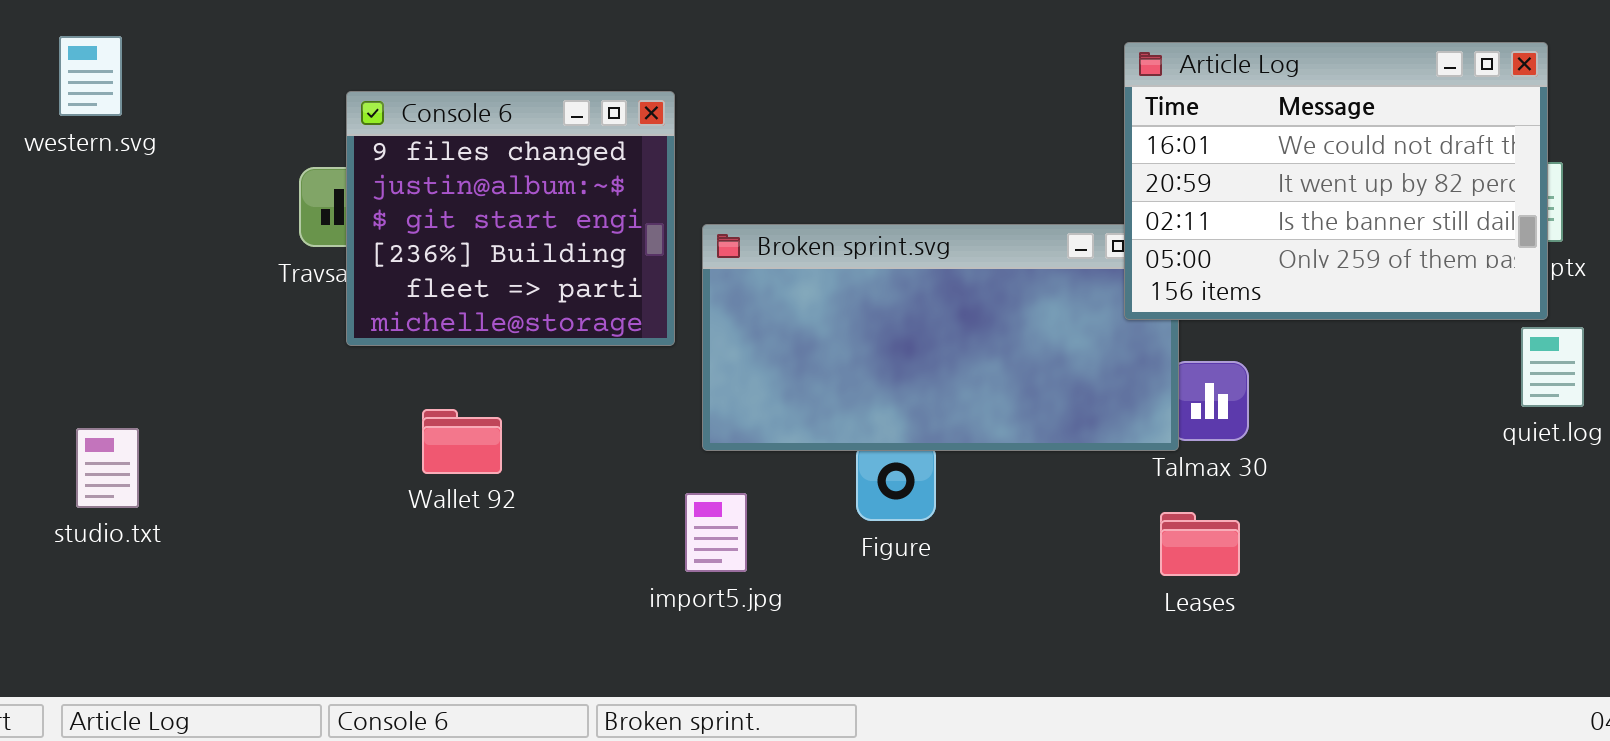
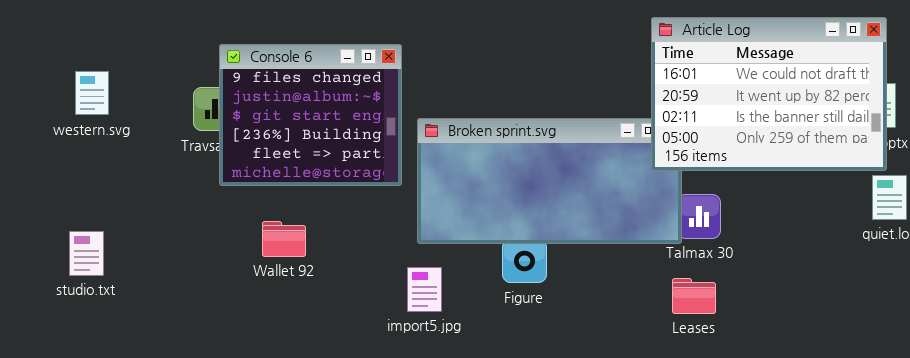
western.svg: [59,36,122,116] -> [75,71,109,115], moved

